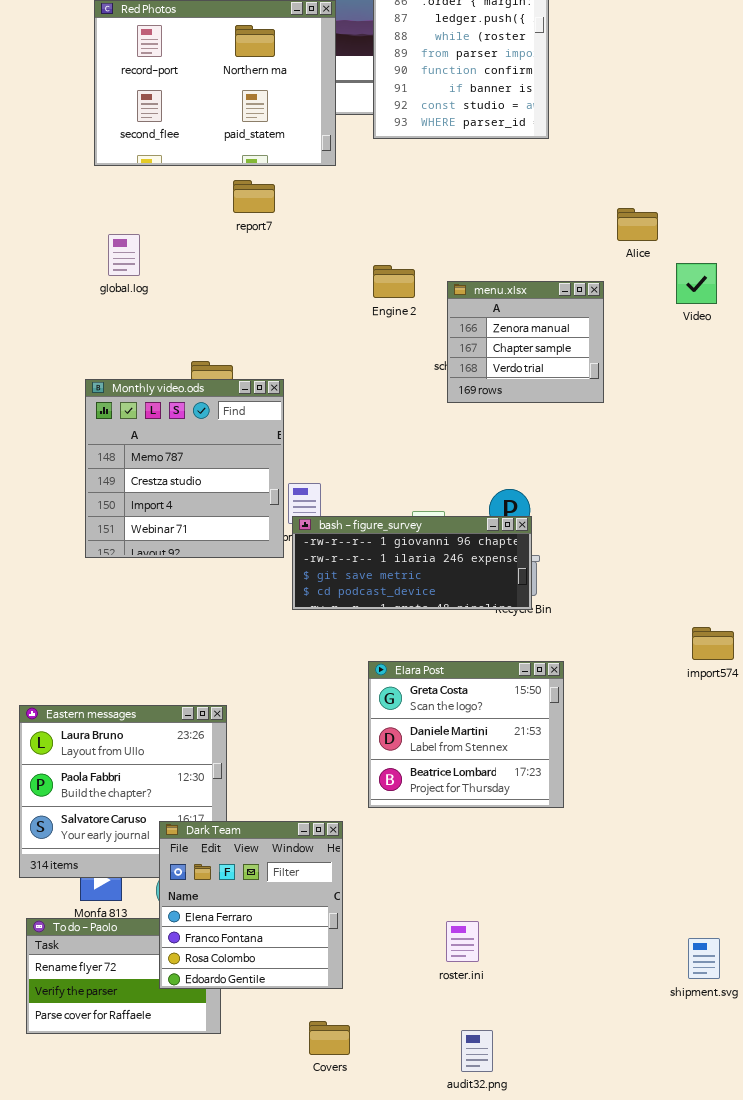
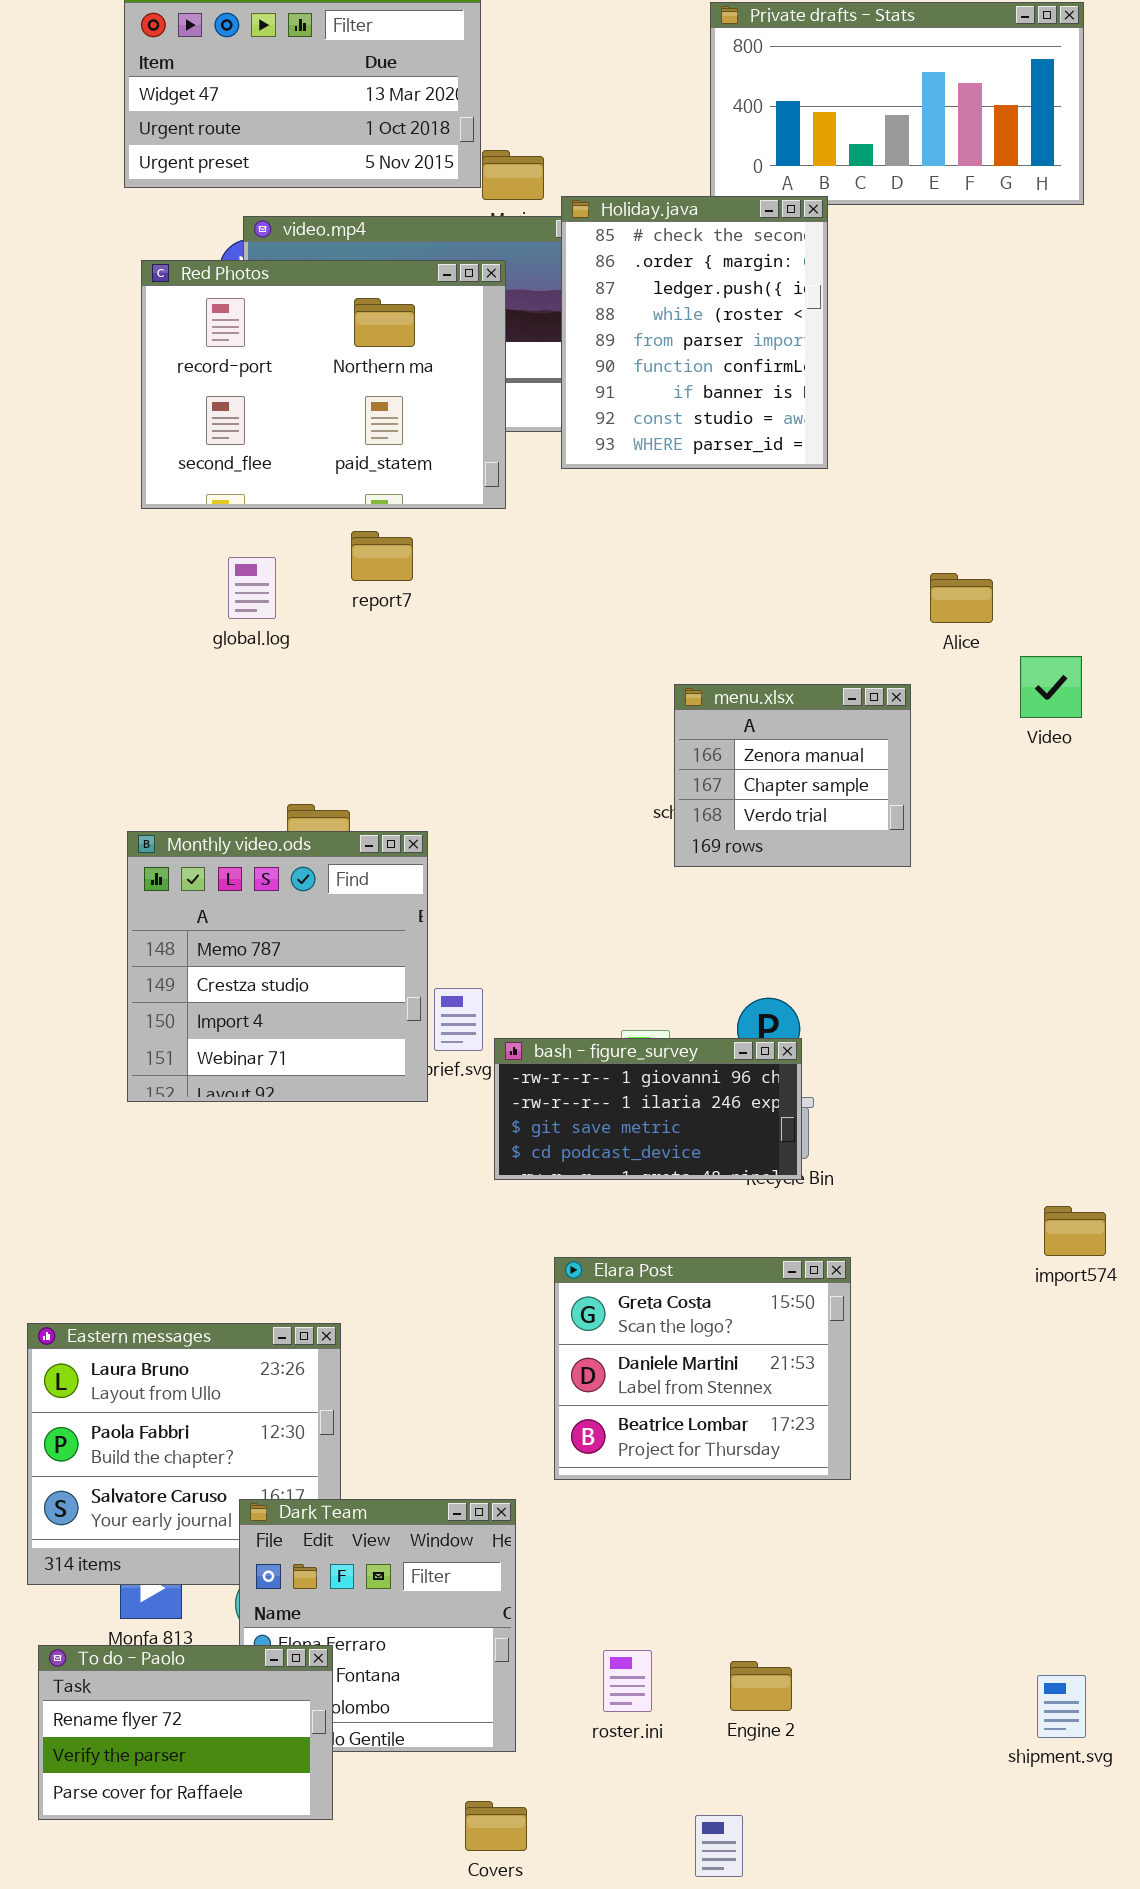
global.log: [108,234,140,276] -> [228,557,276,619], moved
Engine 2: [373,265,415,298] -> [730,1661,792,1711], moved
bash - figure_survey: [292,516,532,610] -> [494,1038,802,1180], resized
To do - Paolo: [26,918,221,1034] -> [38,1645,333,1820], raised
roster.ini: [446,921,479,962] -> [603,1650,652,1712], moved

